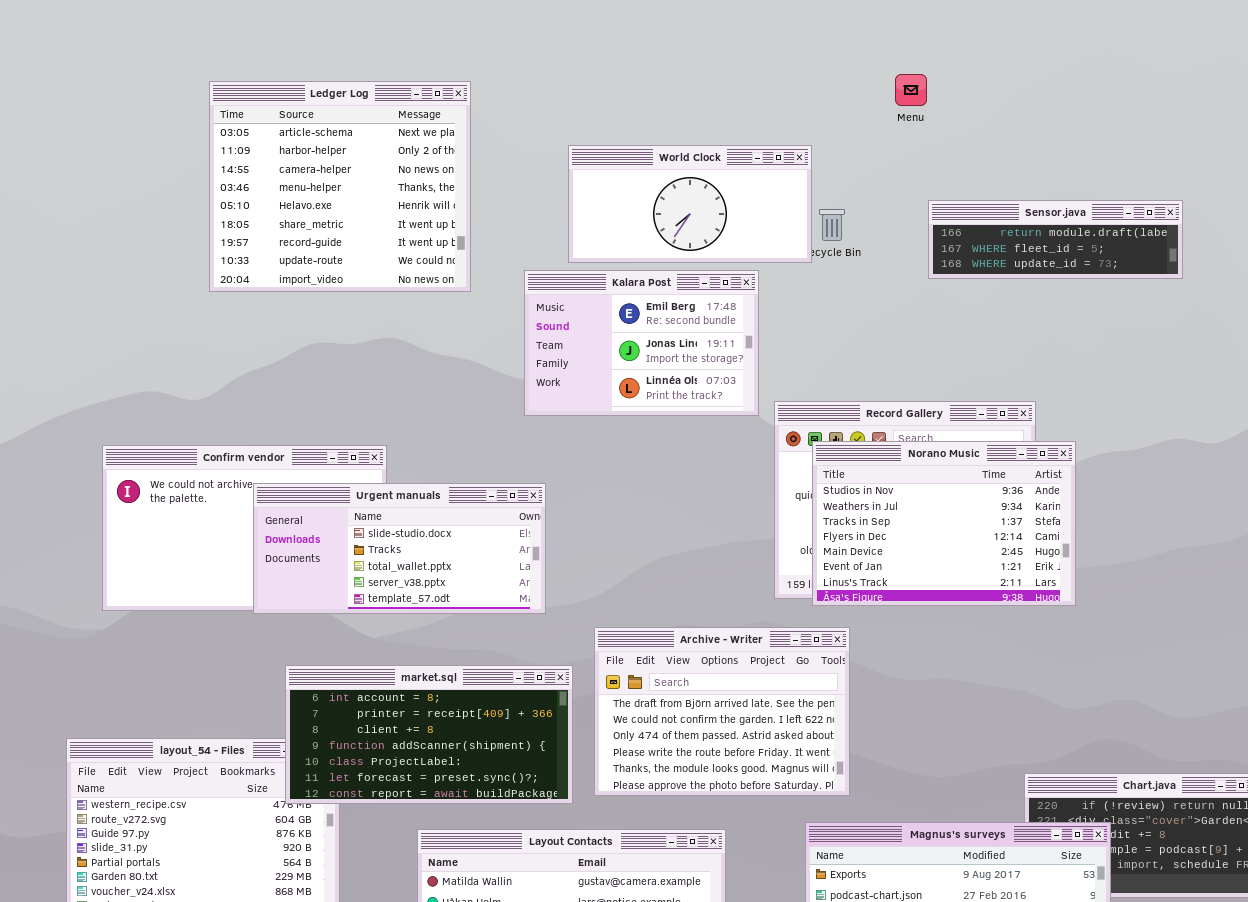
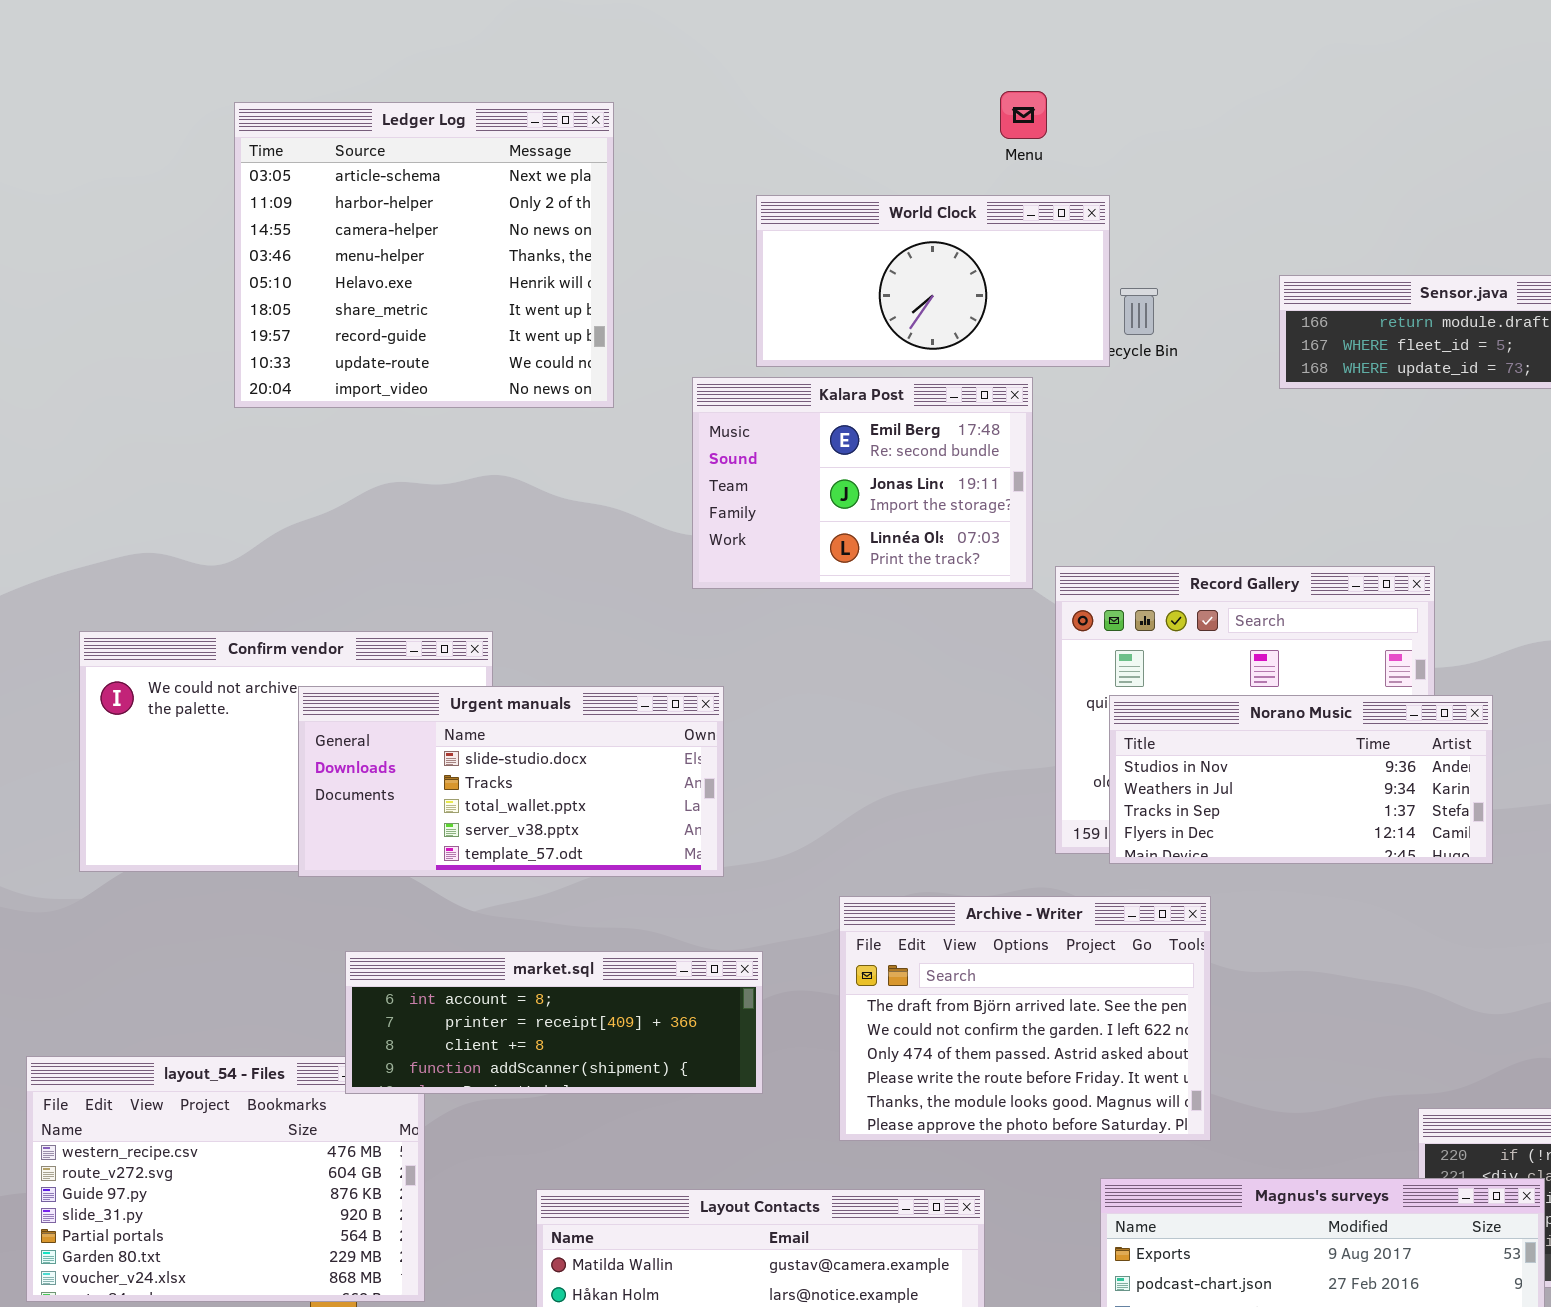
Menu: [895,74,927,106] -> [1000,91,1047,139], moved
Norano Music: [812,441,1076,606] -> [1109,695,1493,864], resized
Archive - Writer: [594,627,850,796] -> [839,896,1211,1141], moved
market.sql: [285,665,573,804] -> [345,951,763,1094], resized

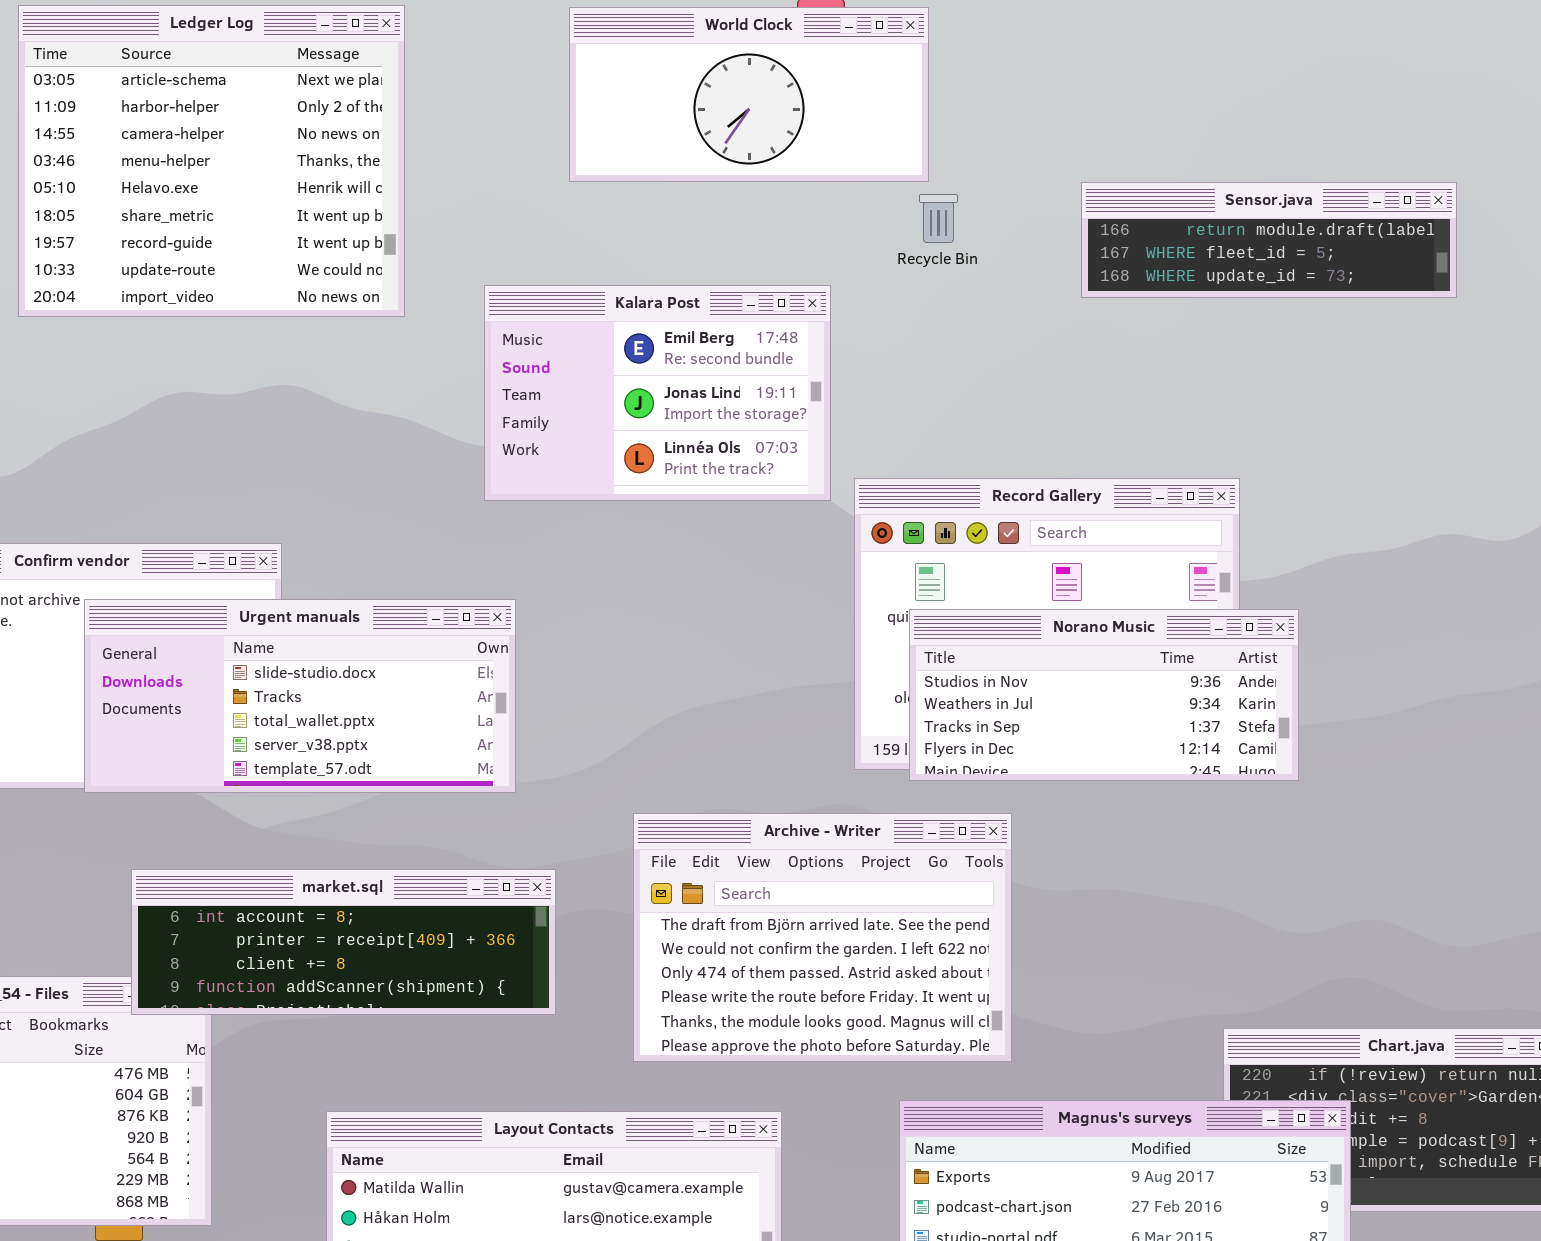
World Clock: [756,195,1110,367] -> [569,7,929,182], moved

